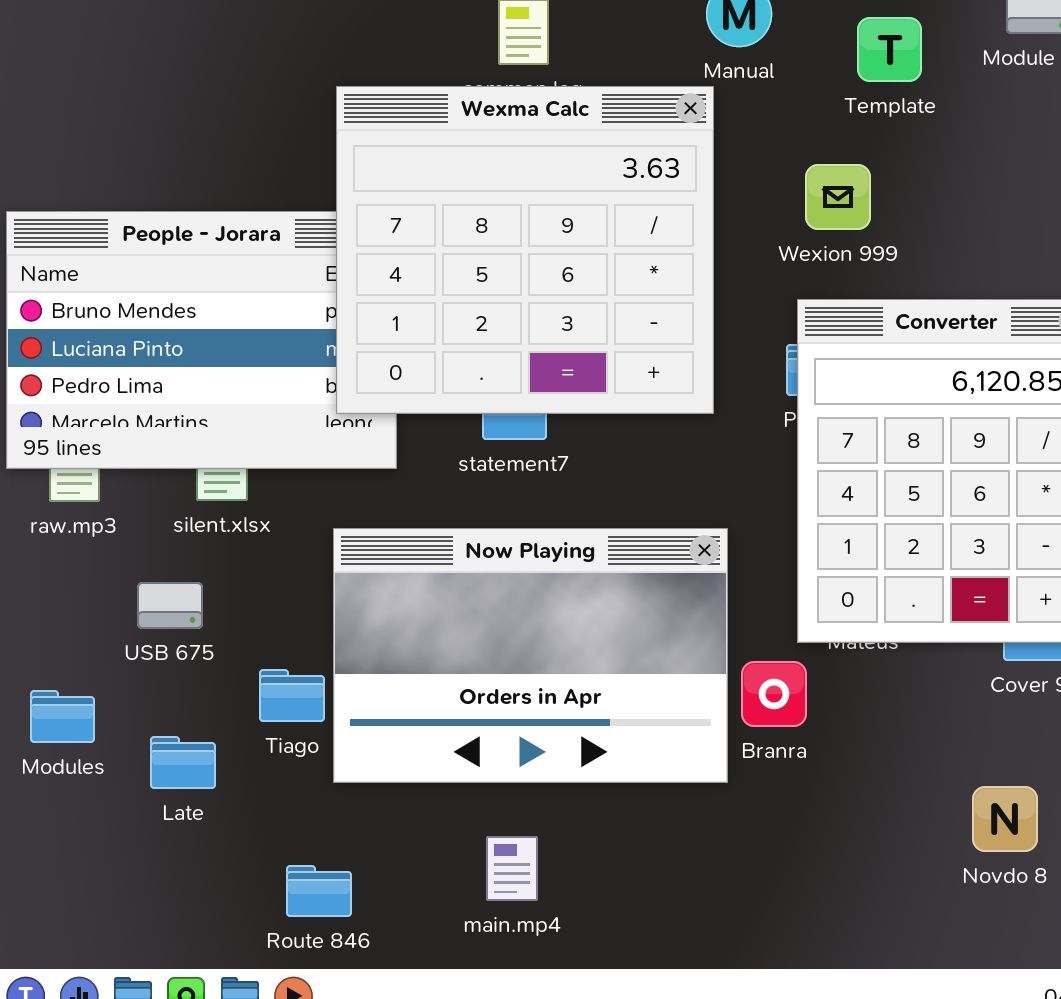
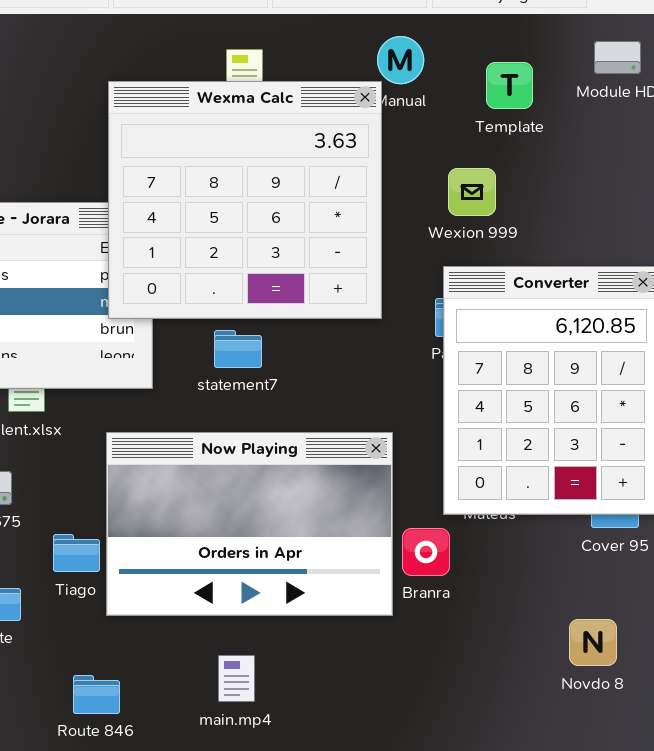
Wexma Calc: [336,86,714,414] -> [108,81,382,319], moved

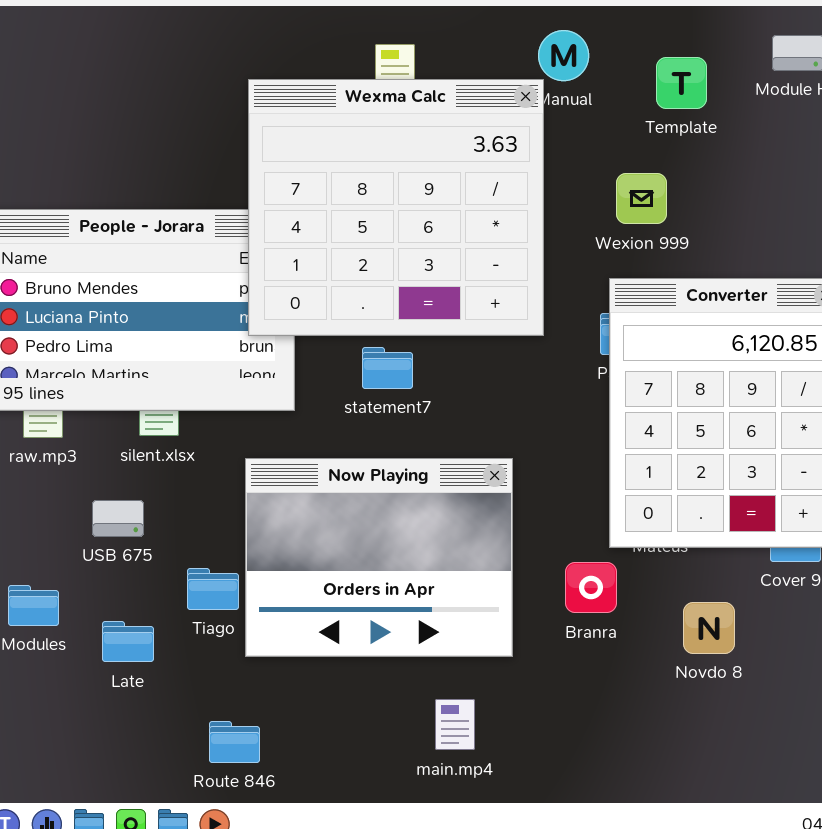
Now Playing: [106,432,393,616] -> [245,458,513,657], resized
Novdo 8: [569,619,617,666] -> [683,602,735,654], moved
main.mp4: [218,655,255,702] -> [435,699,475,750], moved

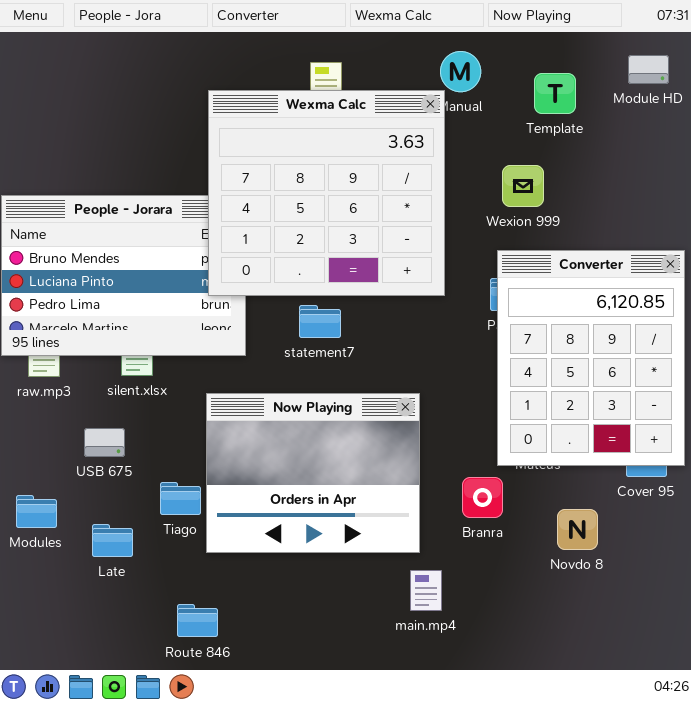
main.mp4: [435,699,475,750] -> [410,570,442,611], moved

